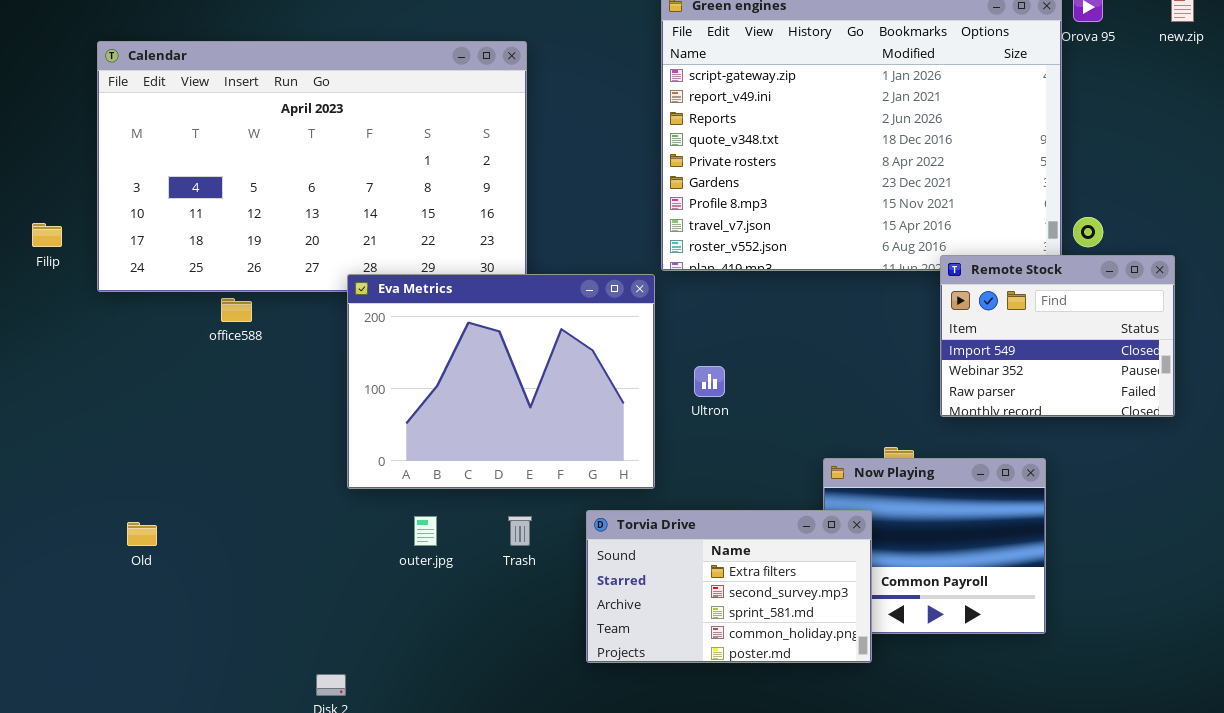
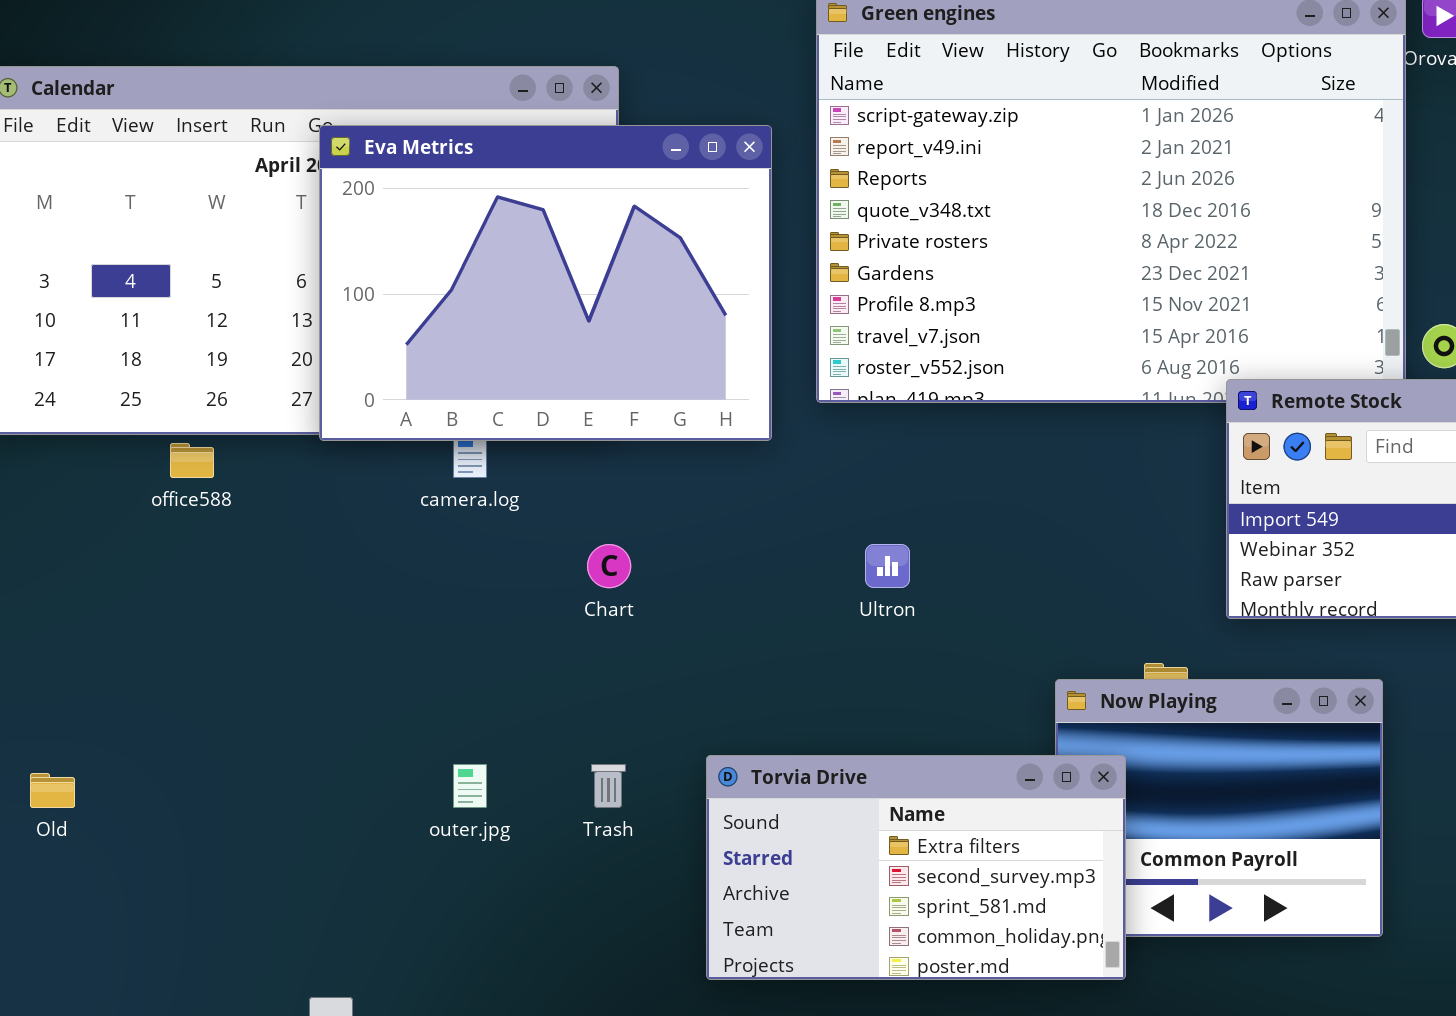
Eva Metrics: [347,274,655,489] -> [319,125,772,441], moved

